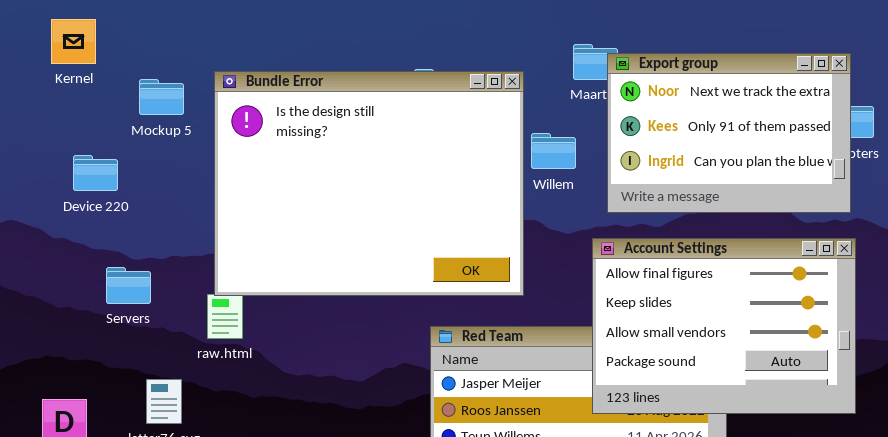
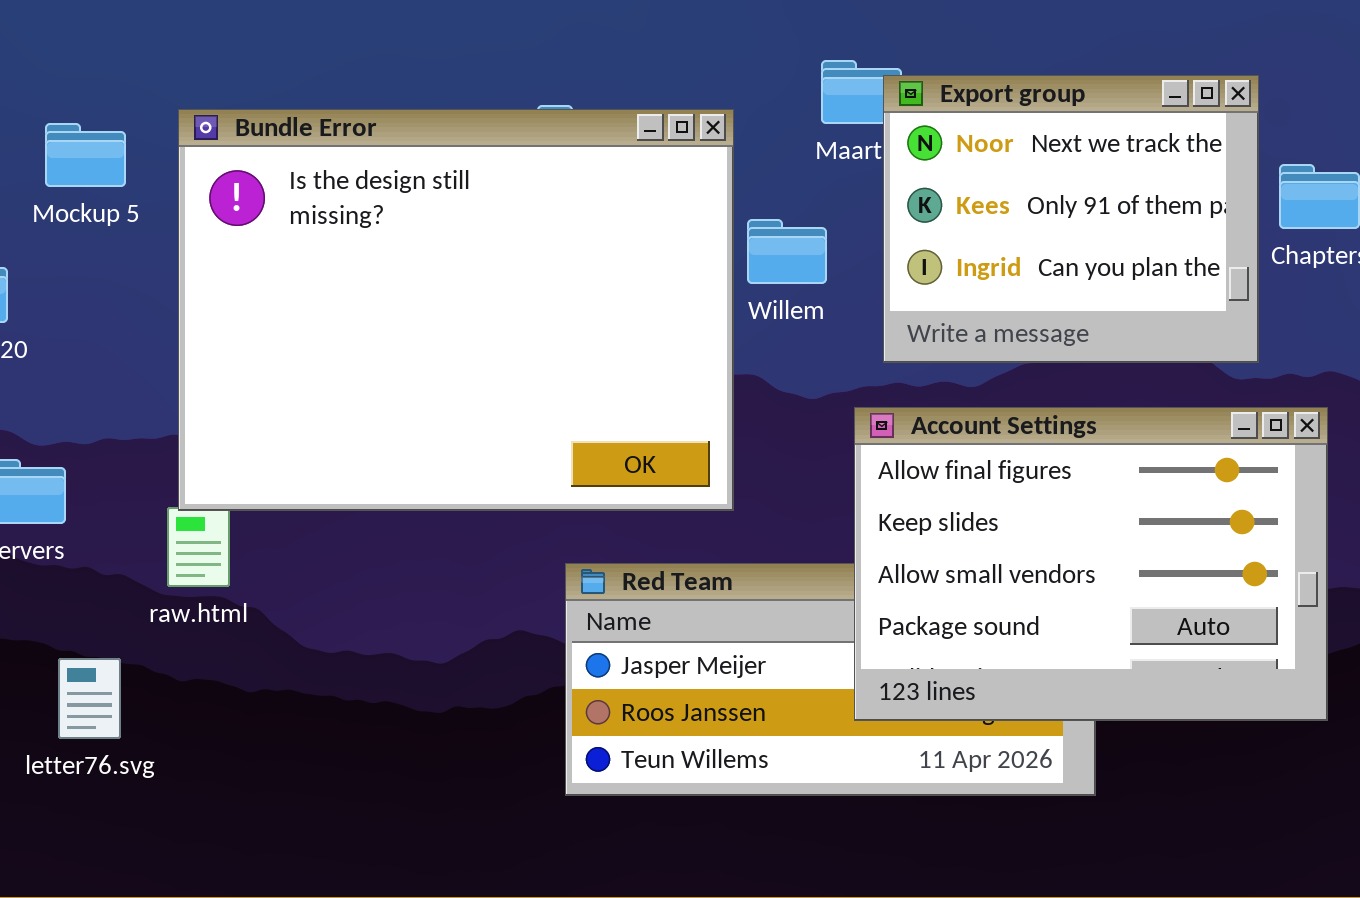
Export group: [607,53,851,213] -> [883,75,1259,363], resized

